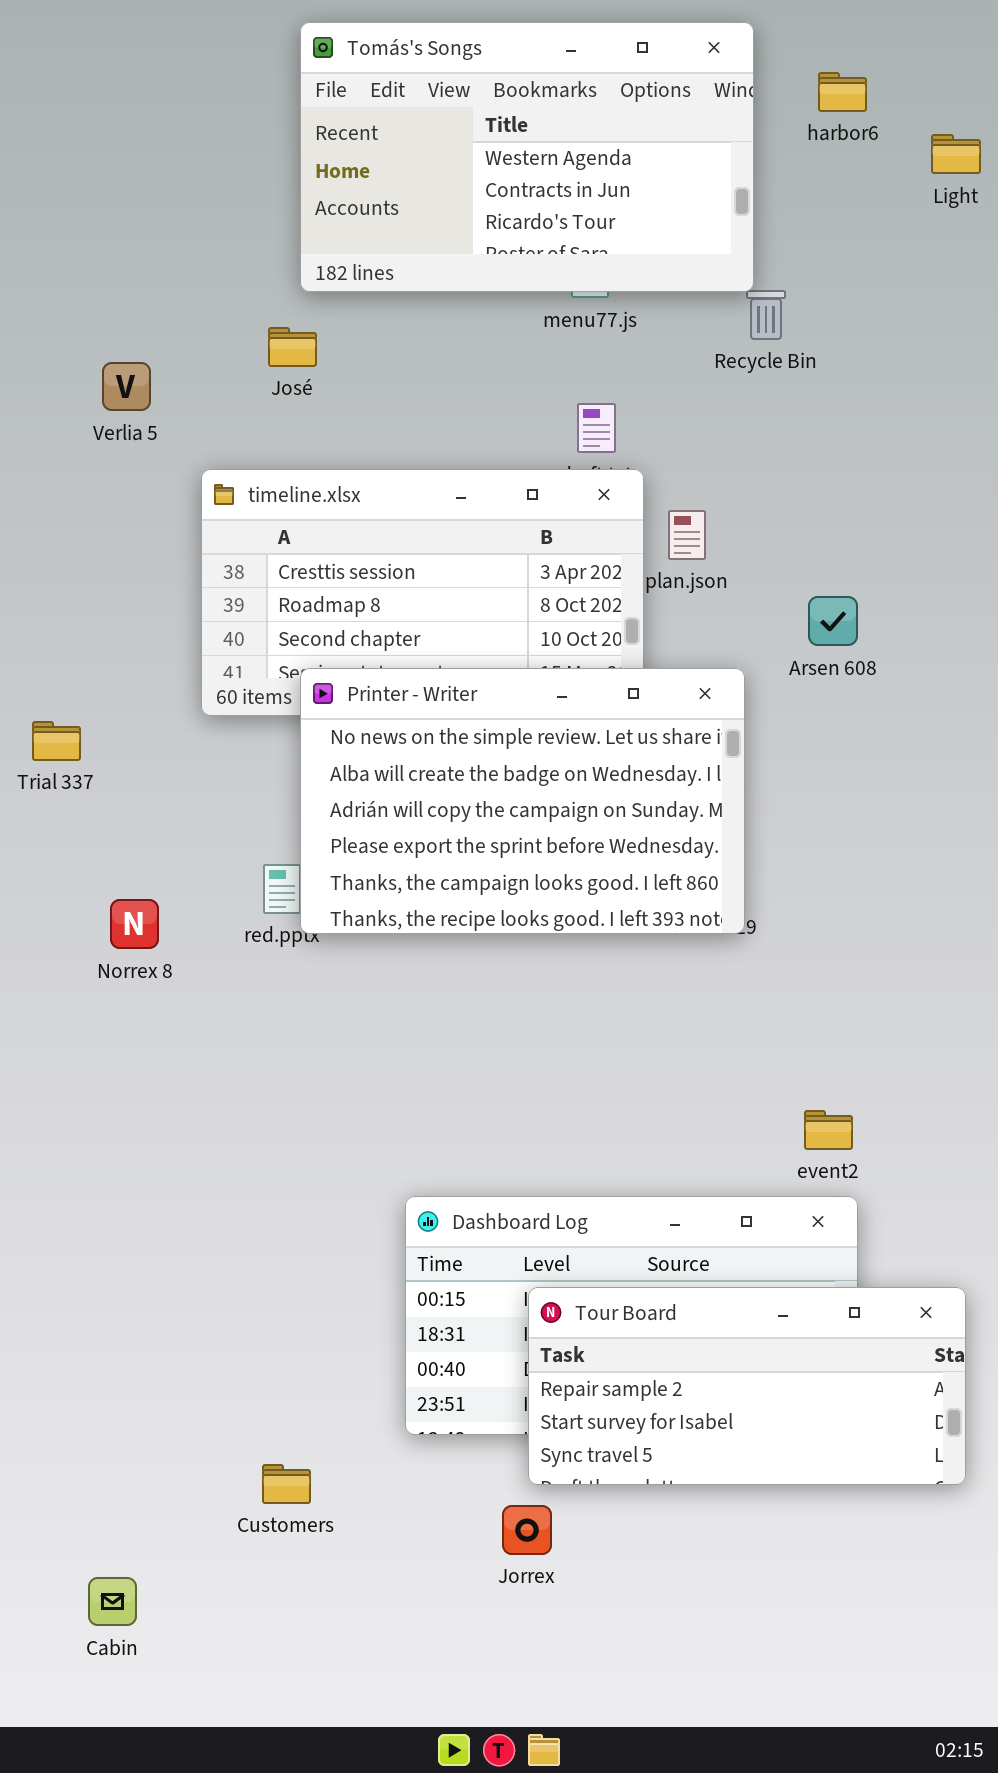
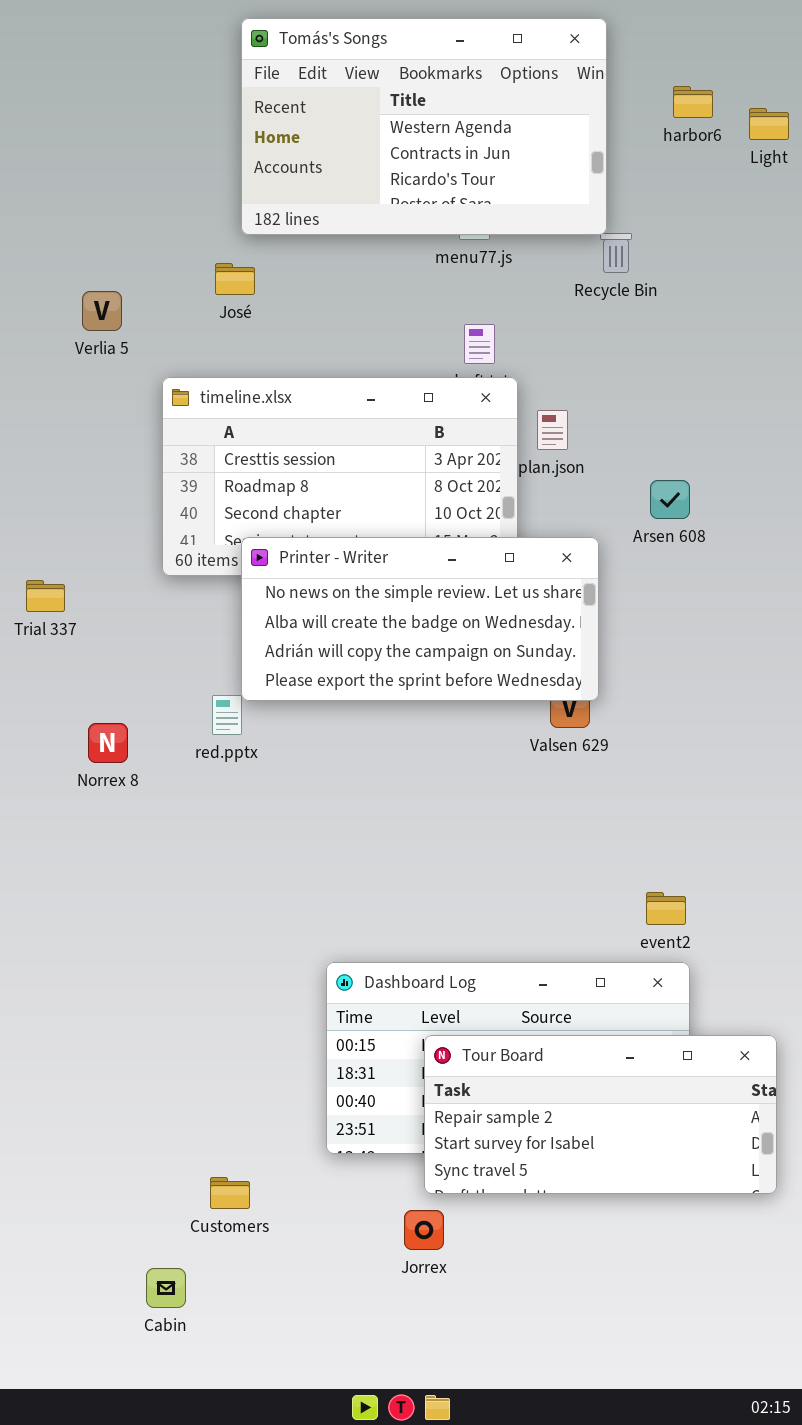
harbor6: [818,72,867,112] -> [673,86,713,118], moved
Printer - Writer: [300,668,745,934] -> [241,537,599,701], resized
Cabin: [88,1577,137,1626] -> [146,1268,186,1308], moved

